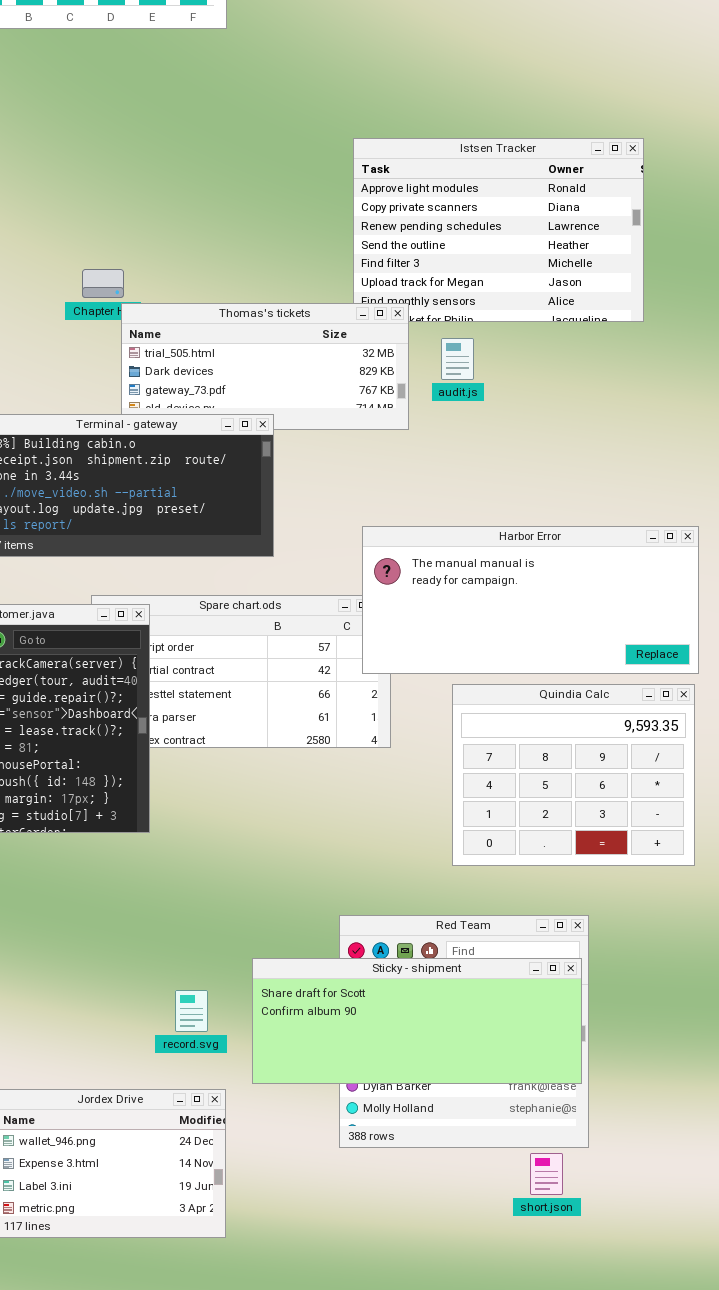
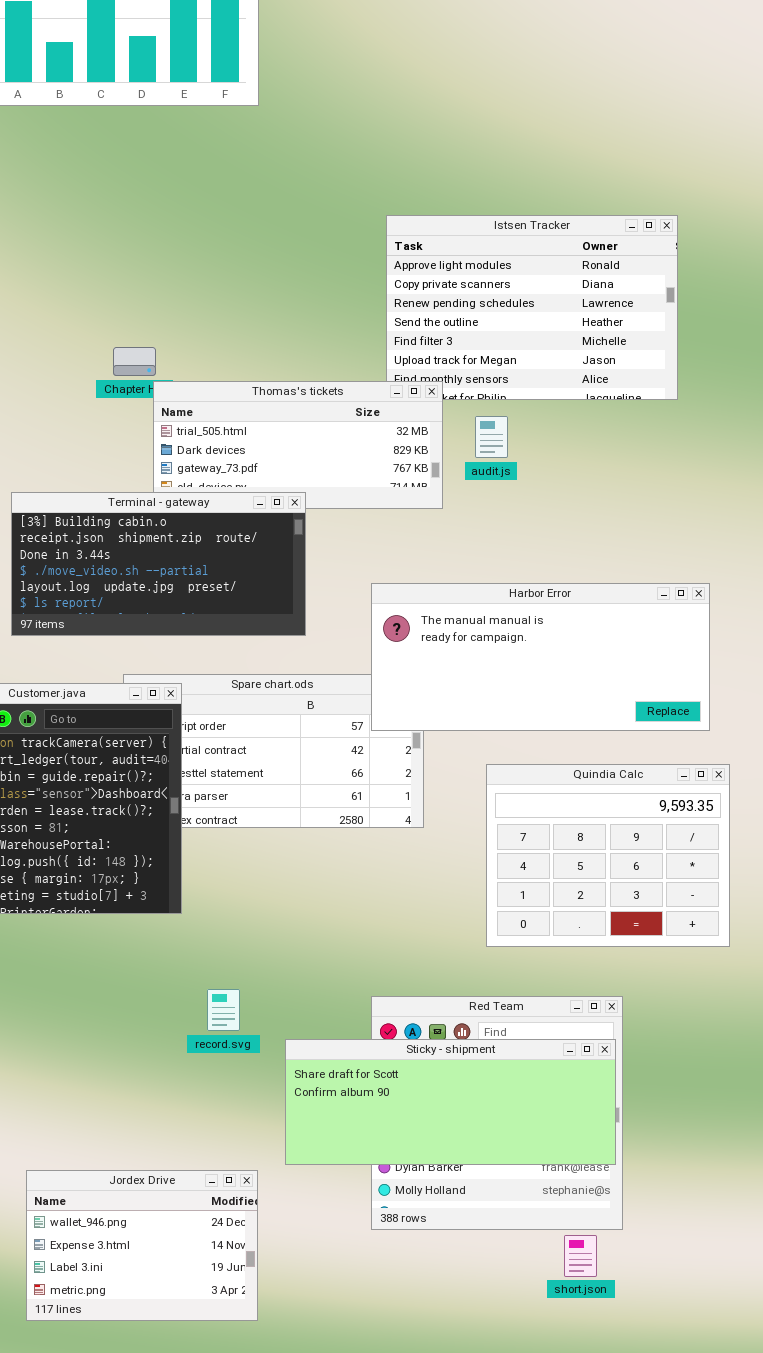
Harbor Error: [362,526,699,674] -> [371,583,710,731], moved
record.svg: [175,990,208,1032] -> [207,989,240,1031], moved

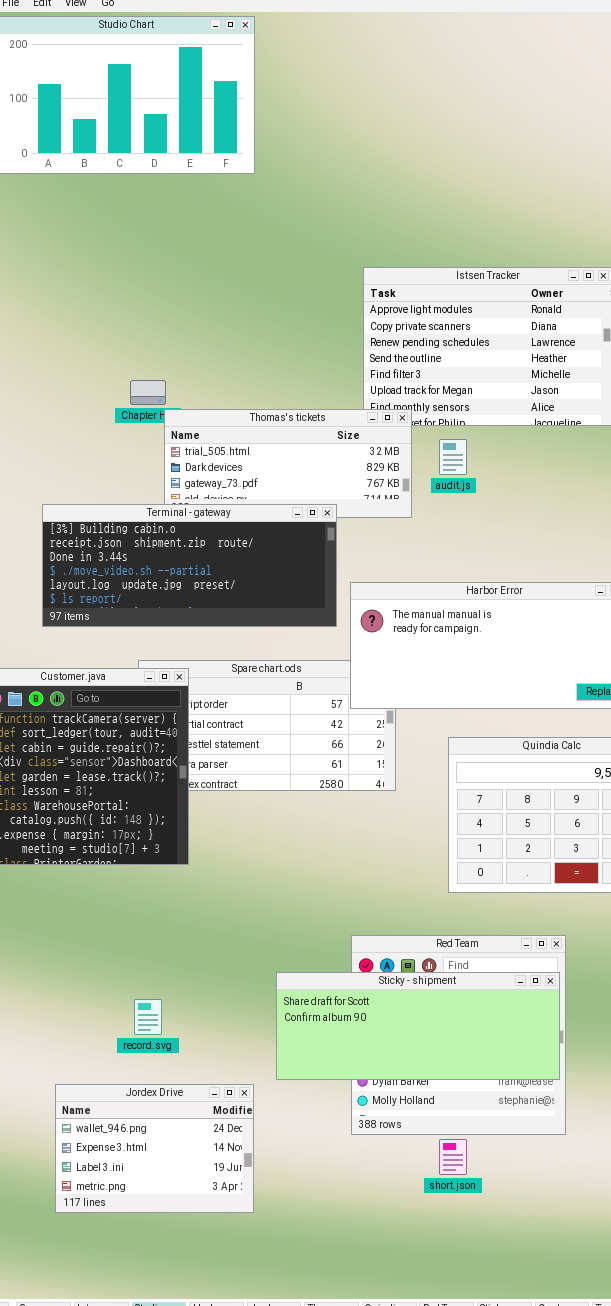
Terminal - gateway: [11,492,306,636] -> [42,504,337,627], resized
record.svg: [207,989,240,1031] -> [134,999,162,1035], moved
short.json: [564,1235,597,1277] -> [439,1139,467,1175], moved

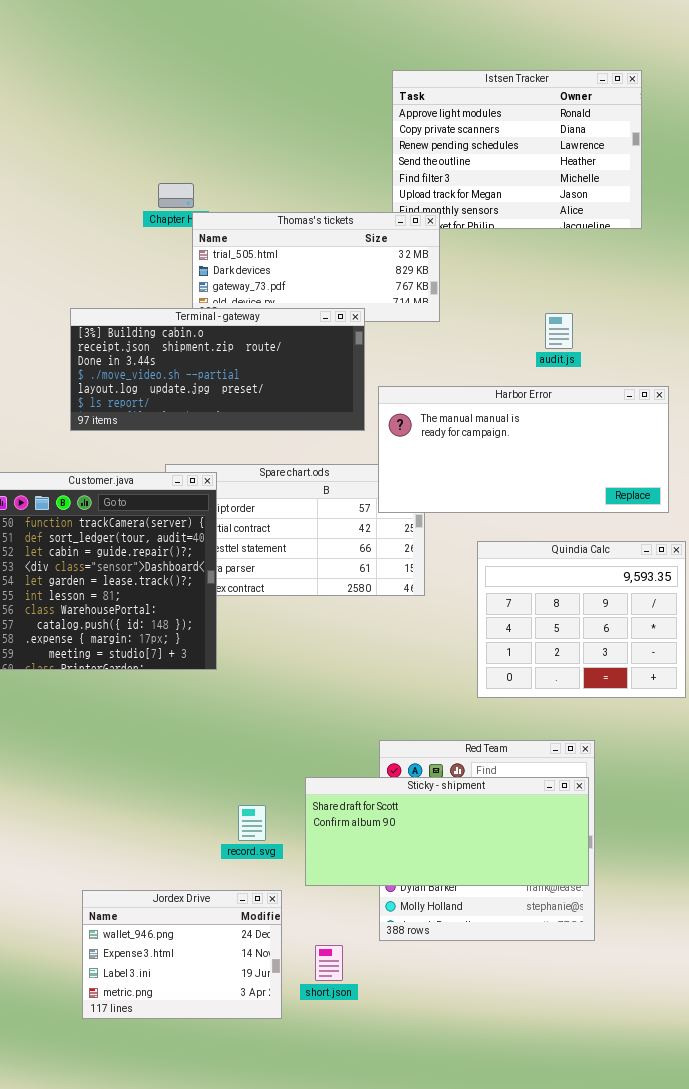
audit.js: [439,439,467,475] -> [545,313,573,349], moved
record.svg: [134,999,162,1035] -> [238,805,266,841], moved
short.json: [439,1139,467,1175] -> [315,945,343,981], moved

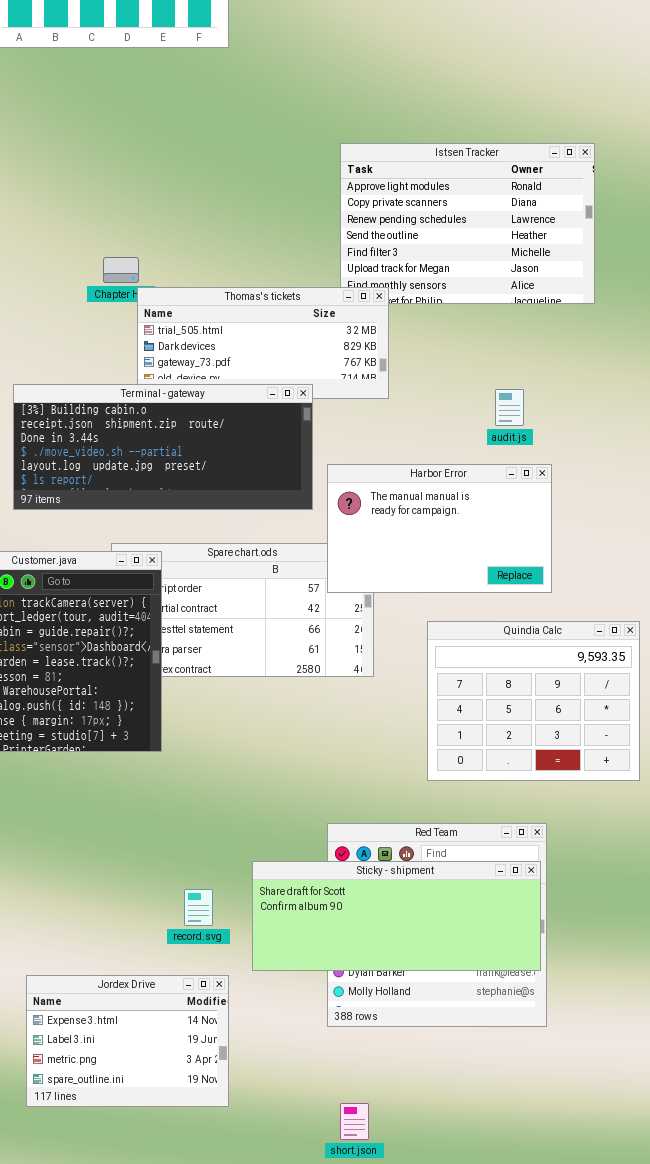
Harbor Error: [378,386,669,513] -> [327,464,552,593], resized
Jordex Drive: [82,890,282,1019] -> [26,975,229,1107], scrolled down 1 row
short.json: [315,945,343,981] -> [340,1103,369,1140], moved

